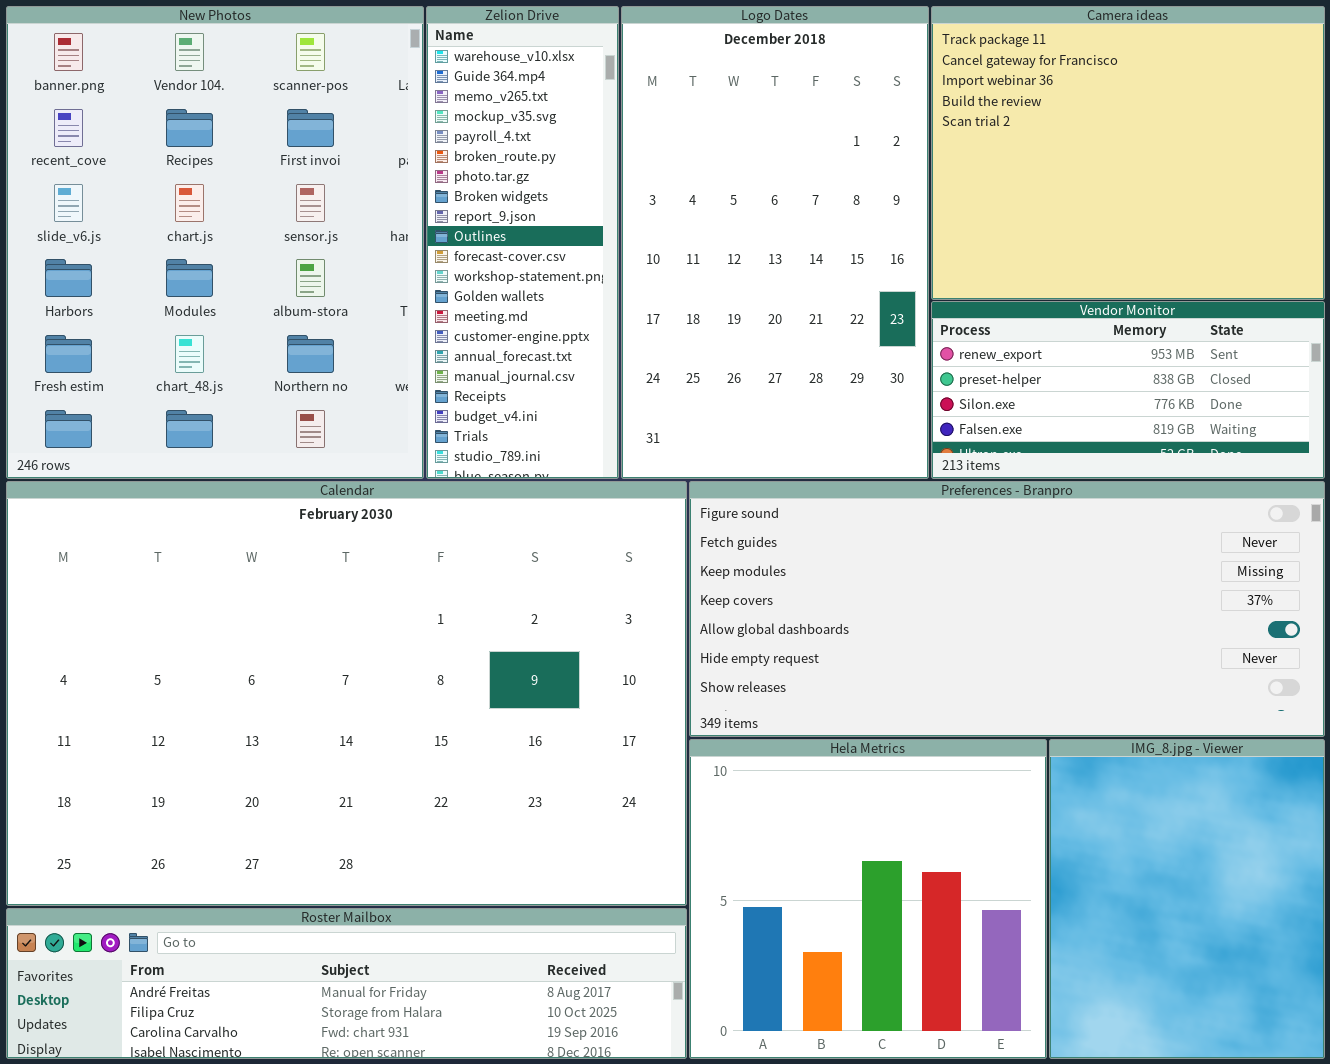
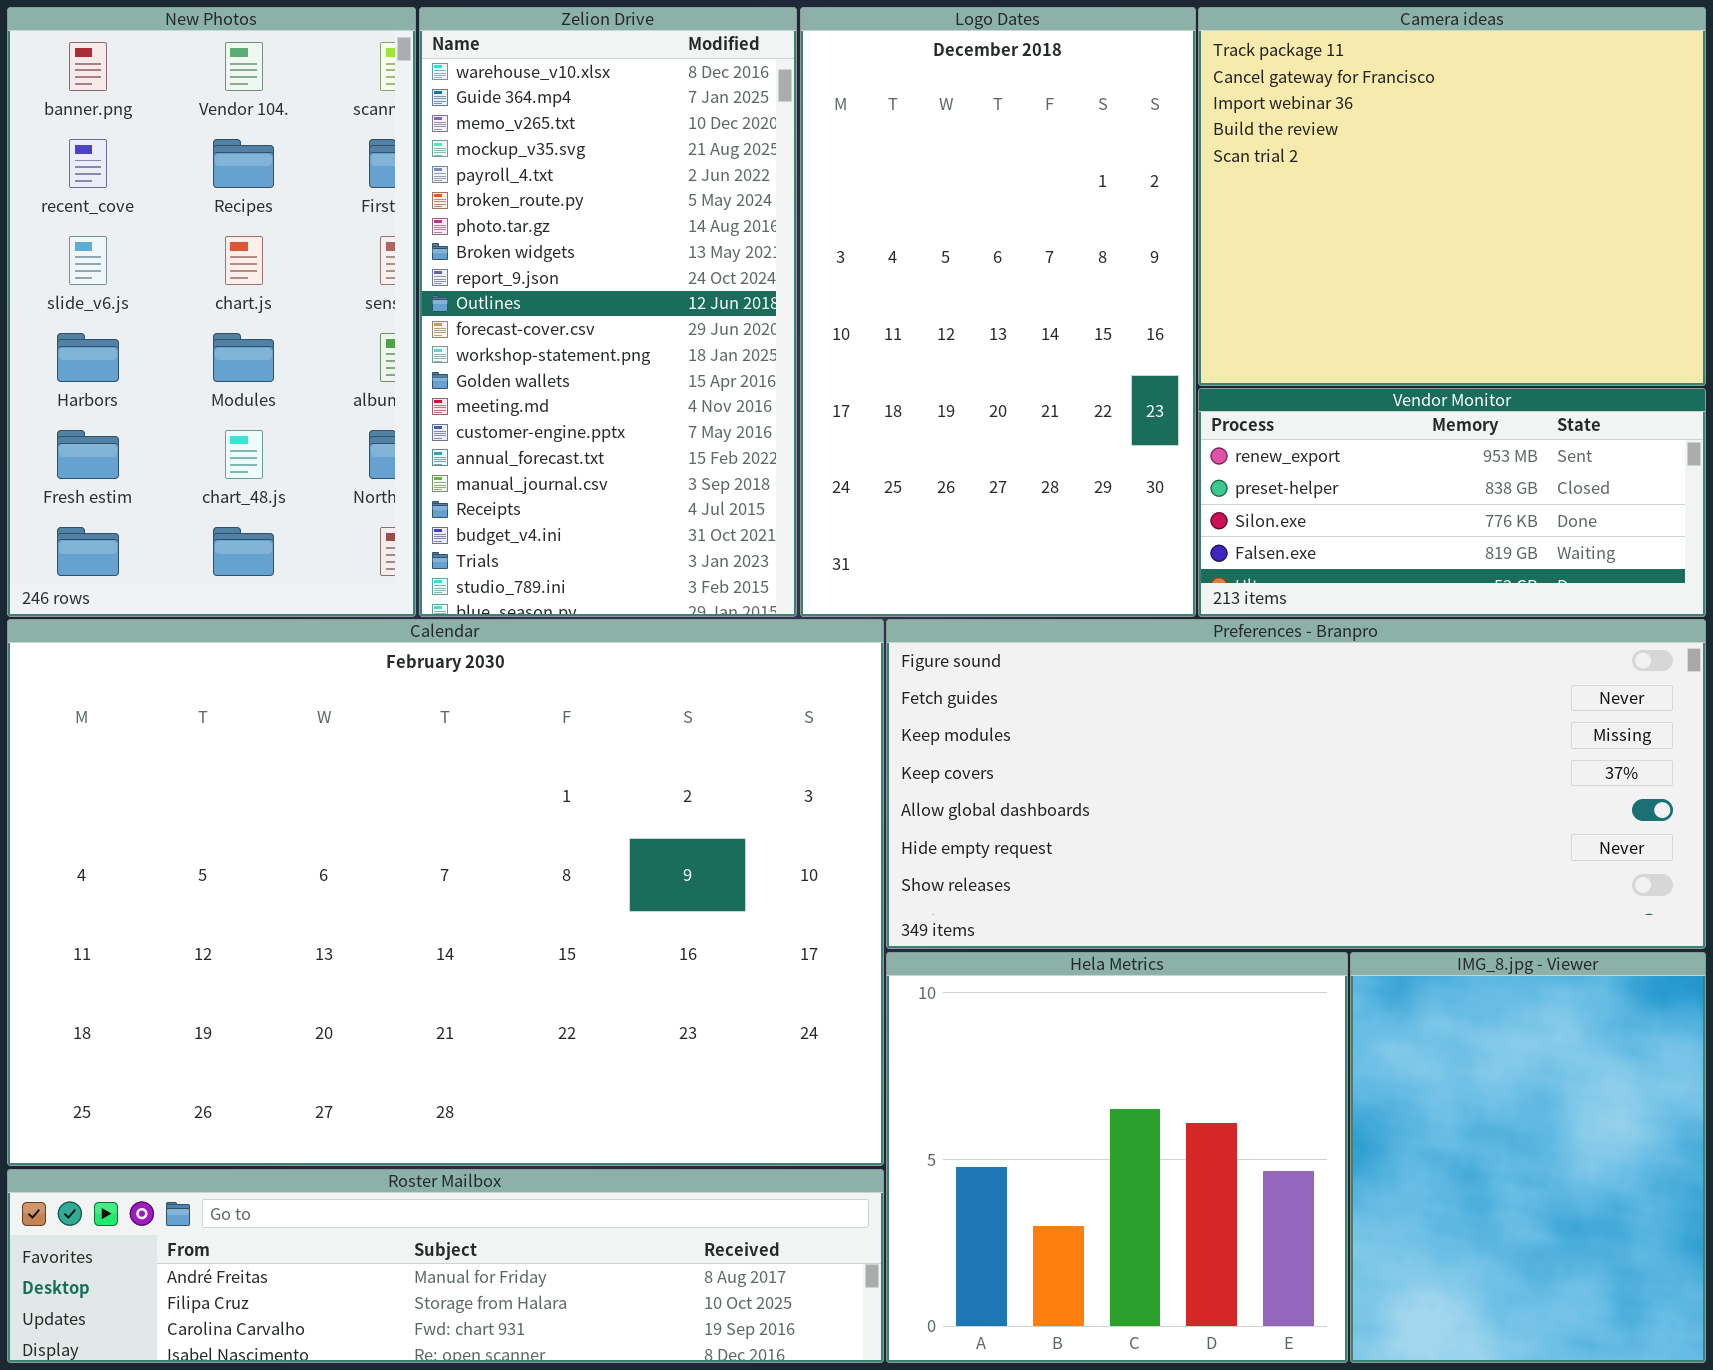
New Photos: [6,6,424,479] -> [7,7,416,617], resized
Zelion Drive: [426,6,619,479] -> [419,7,797,617], resized

